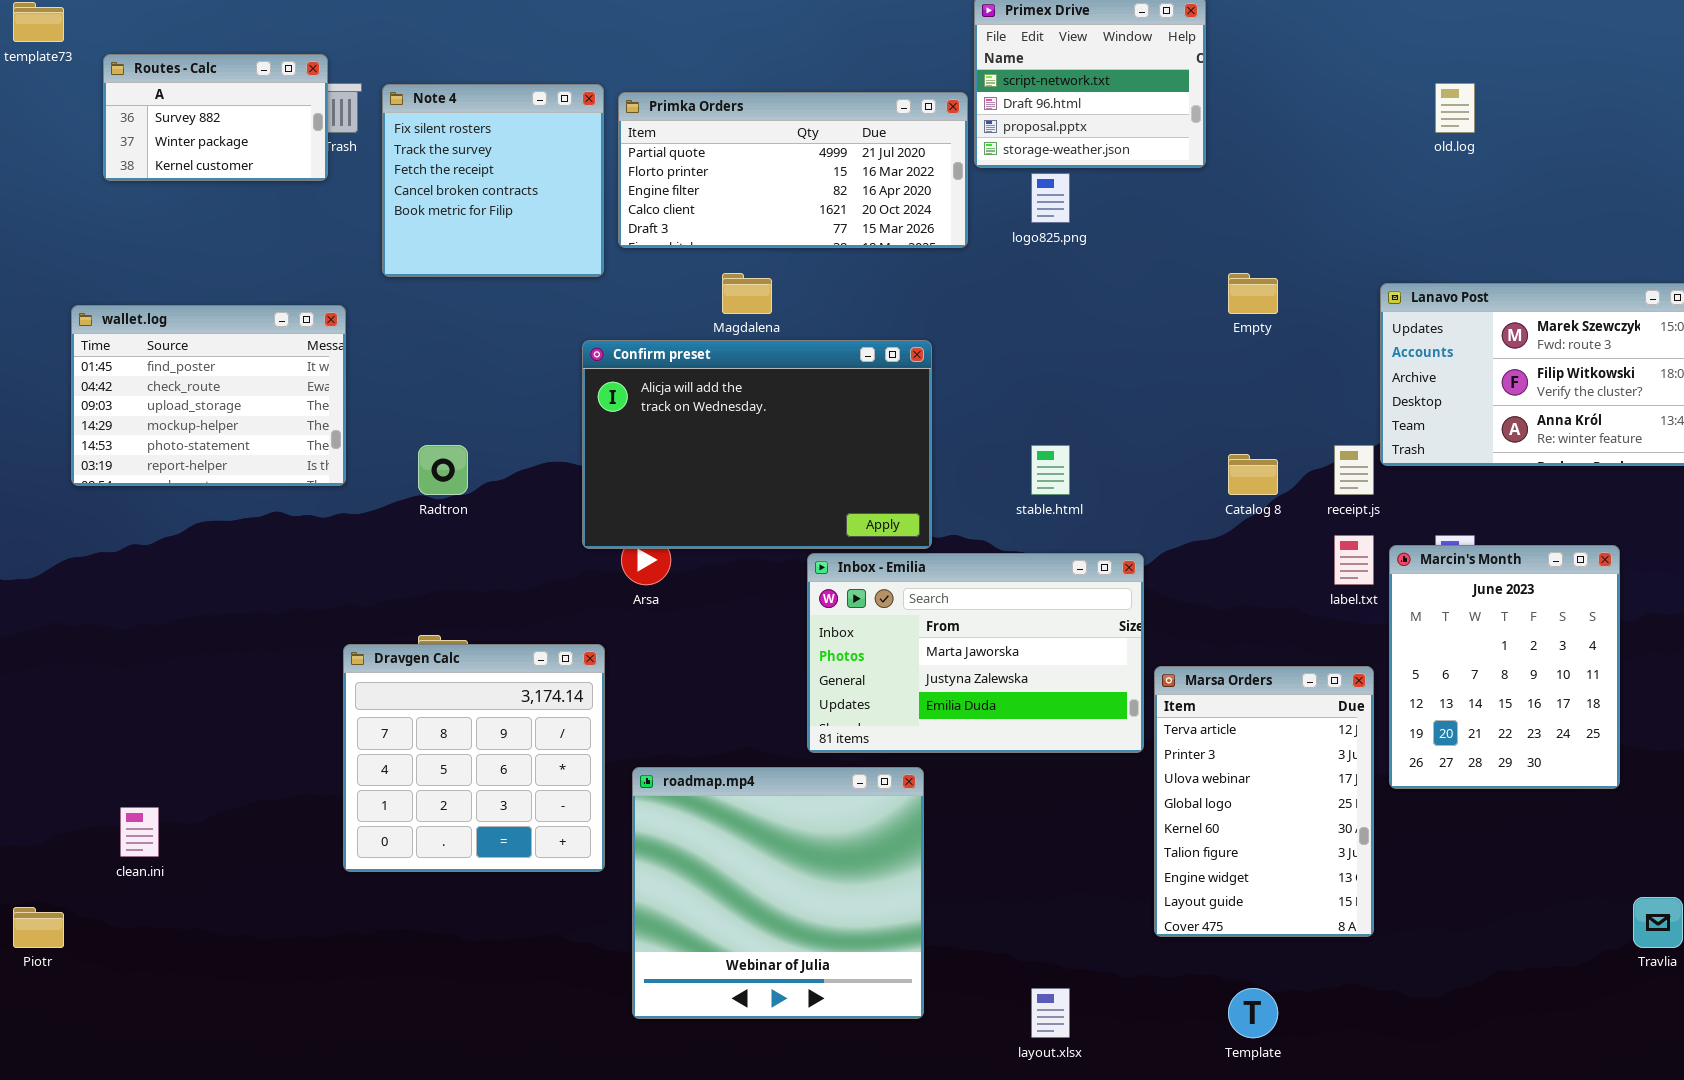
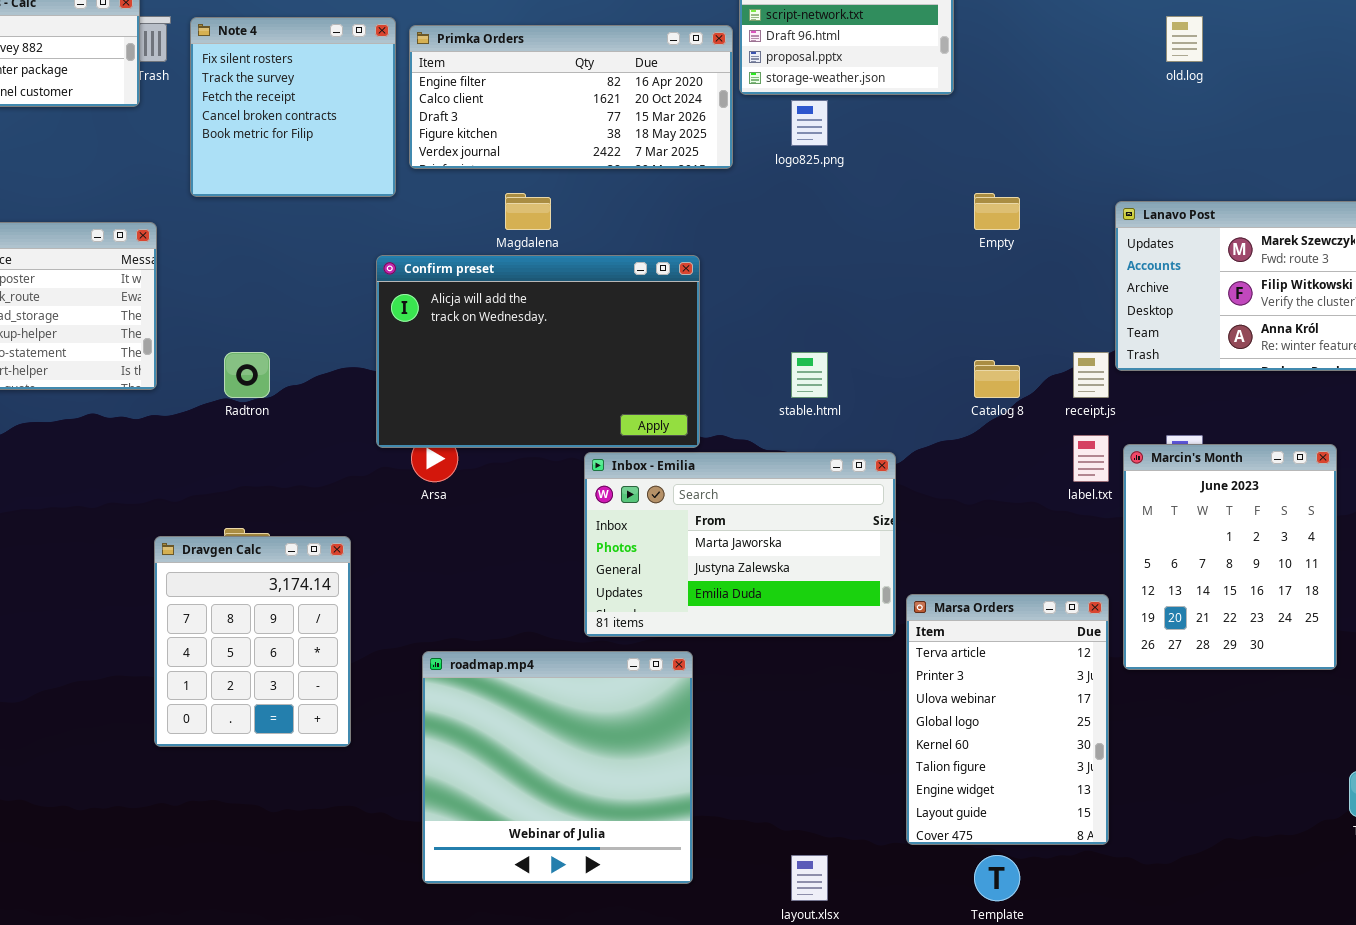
Primka Orders: [618,92,968,248] -> [409,25,733,169], scrolled down 2 rows
Dravgen Calc: [343,644,605,872] -> [154,536,351,747], resized
Marsa Orders: [1154,666,1374,937] -> [906,594,1109,845], moved

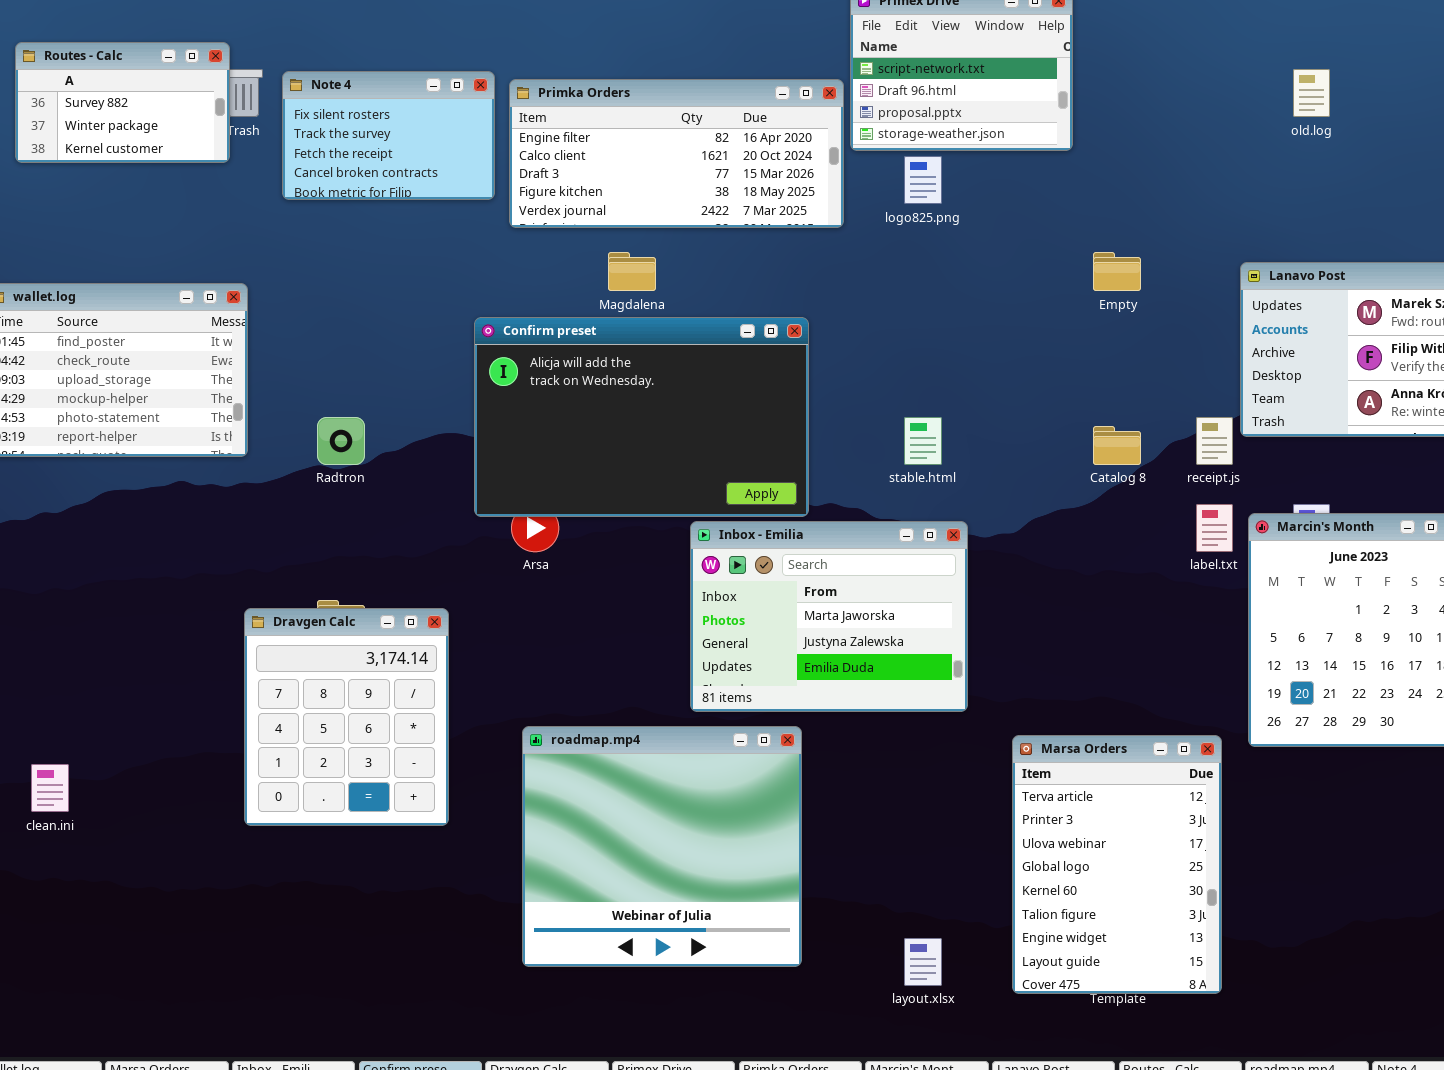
Note 4: [190,17,396,197] -> [282,71,495,200], resized
Inbox - Emilia: [584,452,896,637] -> [690,521,968,712], resized
Marsa Orders: [906,594,1109,845] -> [1012,735,1222,994], moved

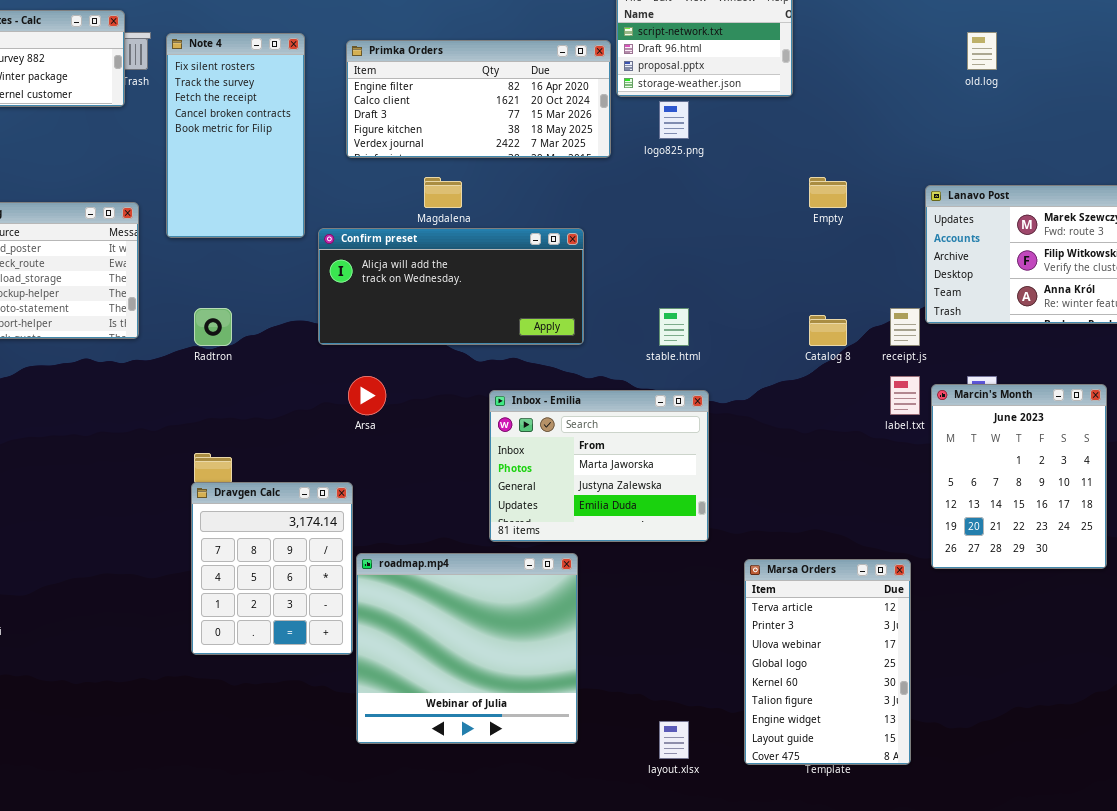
Note 4: [282,71,495,200] -> [166,33,305,238], resized
Confirm preset: [474,317,809,517] -> [318,228,584,345], resized
Dravgen Calc: [244,608,449,826] -> [191,482,353,655], moved

